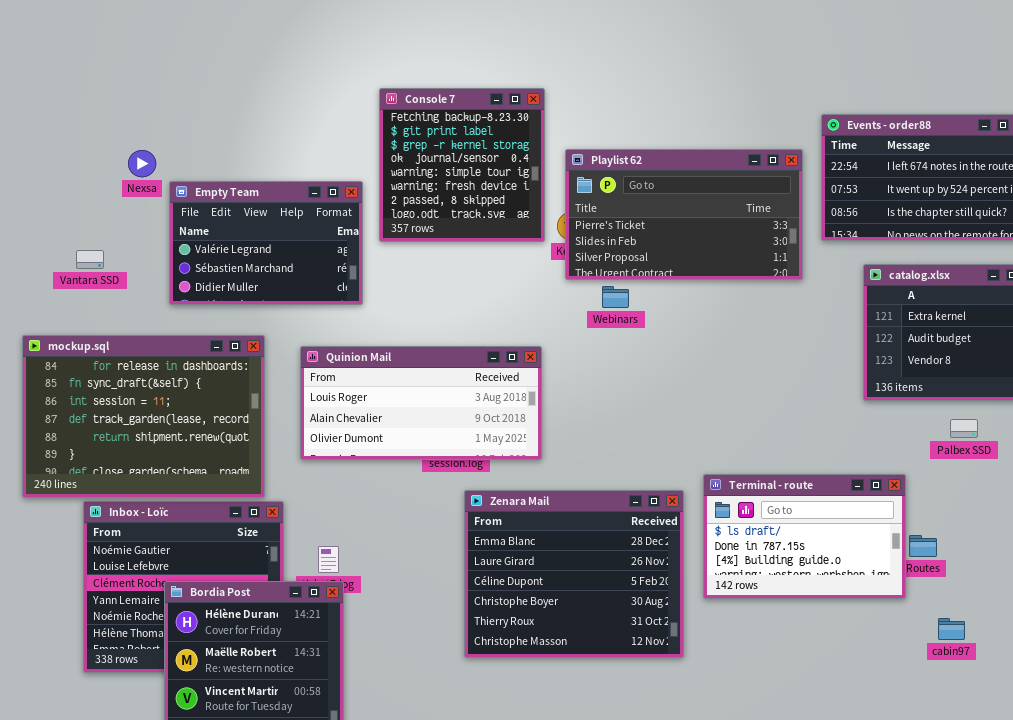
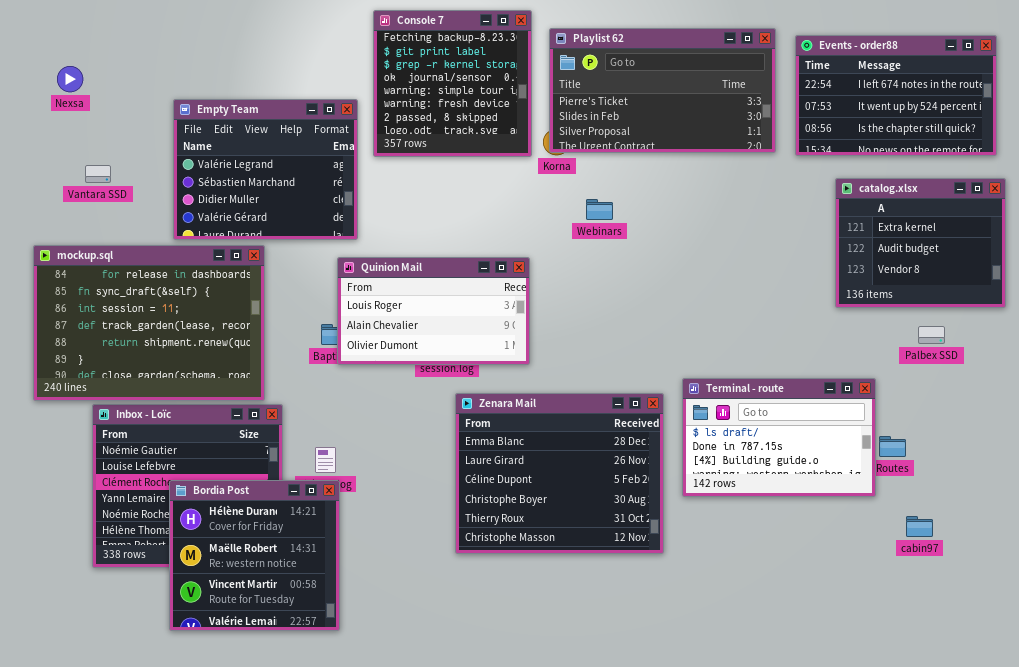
Playlist 62: [565,149,803,280] -> [549,28,776,153], moved
Nexsa: [128,150,156,177] -> [57,66,83,92], moved
Empty Team: [169,181,363,305] -> [173,99,358,240], resized
Quinion Mail: [300,346,542,460] -> [337,257,530,365], resized

